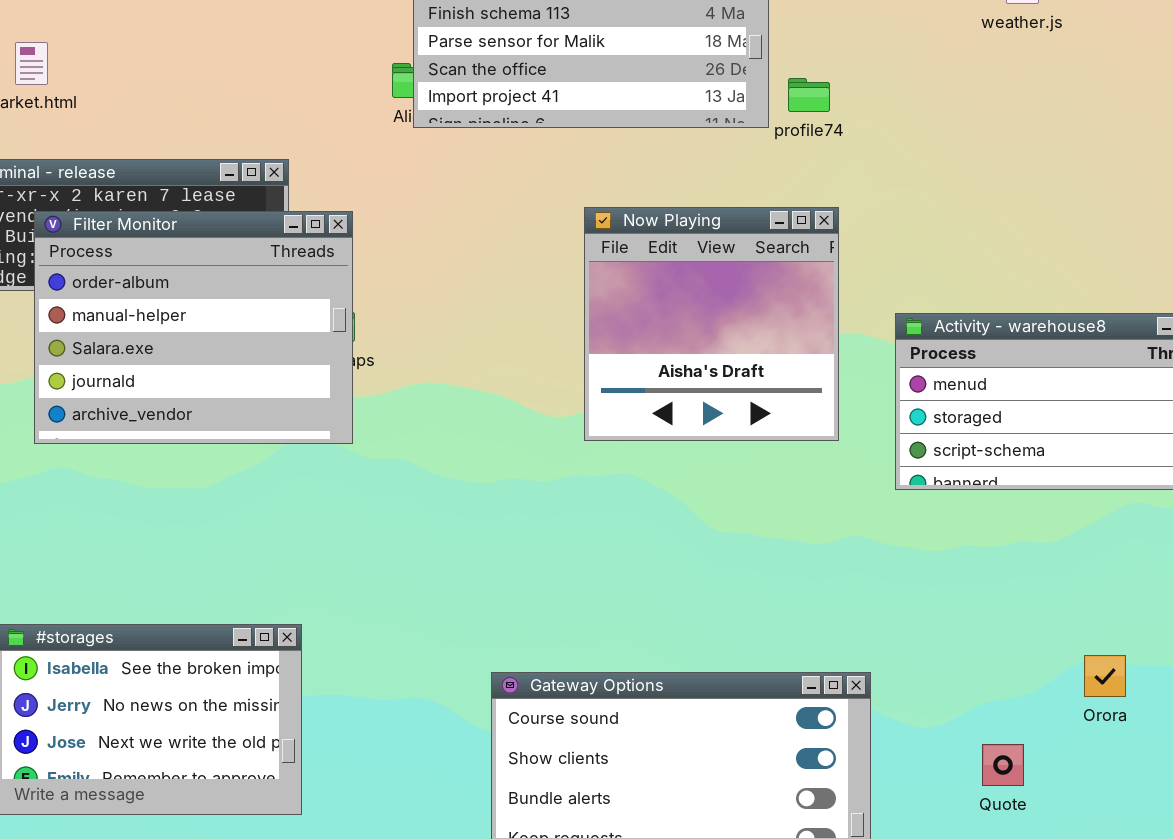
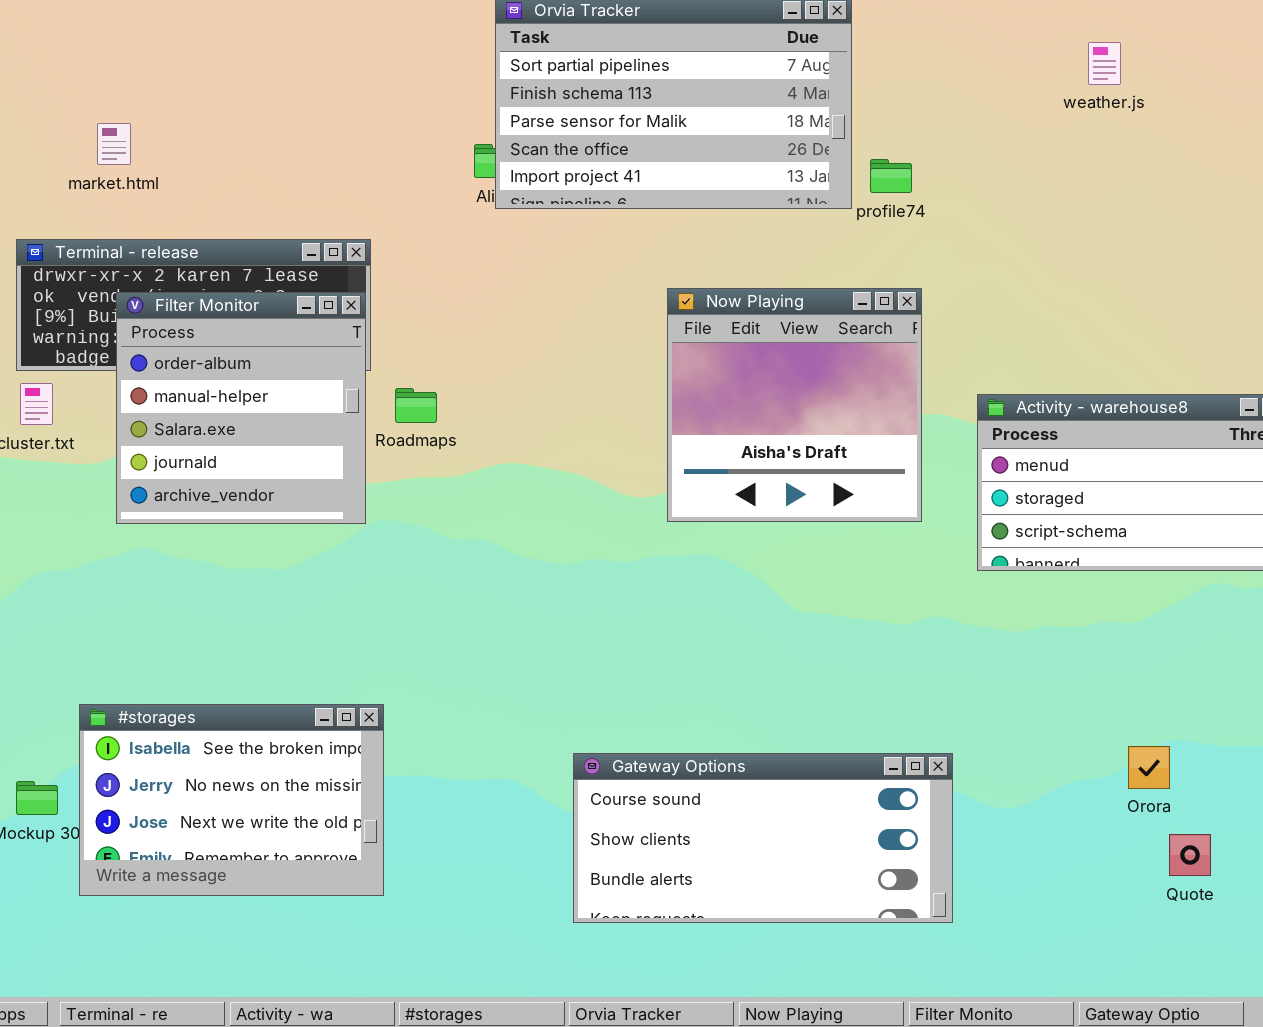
Filter Monitor: [34,211,353,444] -> [116,292,366,524], resized
Orora: [1084,655,1126,697] -> [1128,746,1170,789], moved
Quote: [982,744,1024,786] -> [1169,834,1211,876], moved

